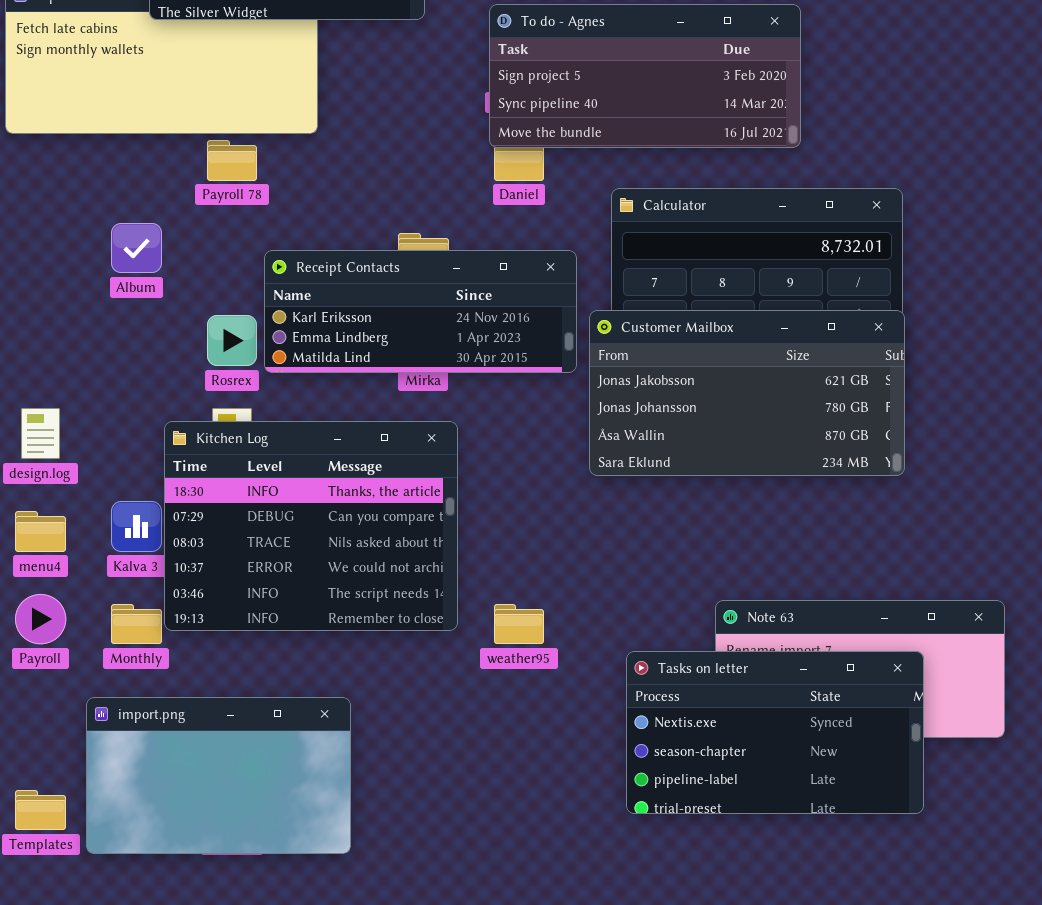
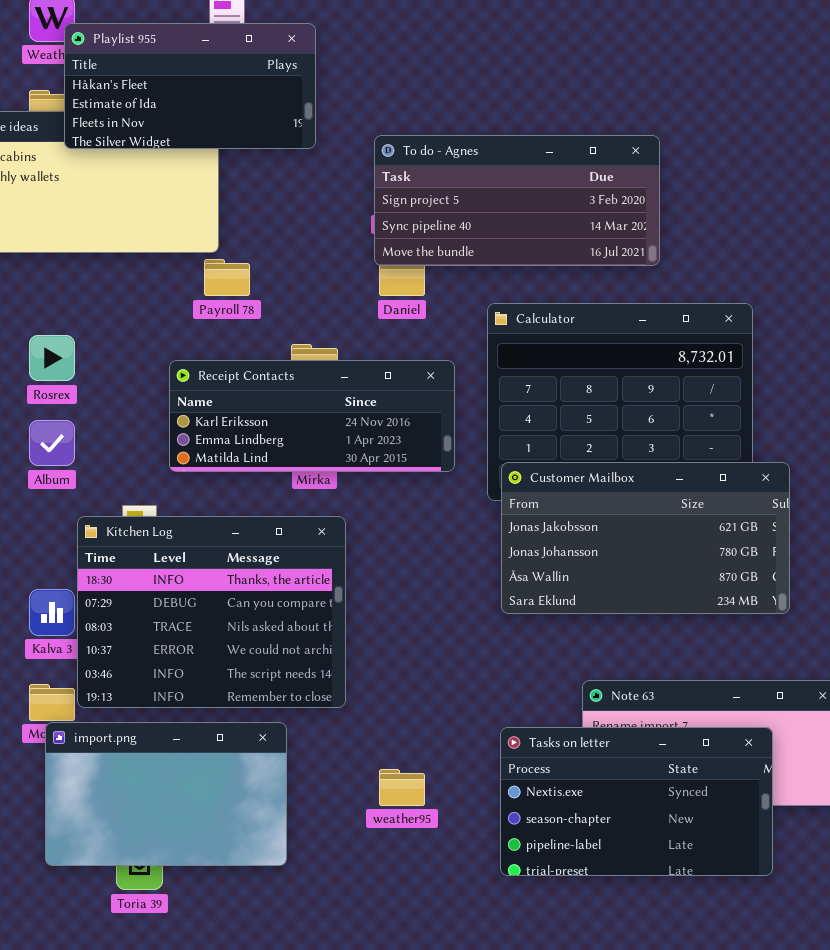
Payroll 78: [207,140,257,181] -> [204,259,250,296], moved
Album: [111,223,162,273] -> [29,420,75,466], moved
Customer Mailbox: [589,310,905,476] -> [501,462,790,614], moved
Rosrex: [207,315,257,366] -> [29,335,75,381], moved
weather95: [494,604,544,644] -> [379,769,425,806], moved
import.png: [86,697,351,854] -> [45,722,287,866], moved

